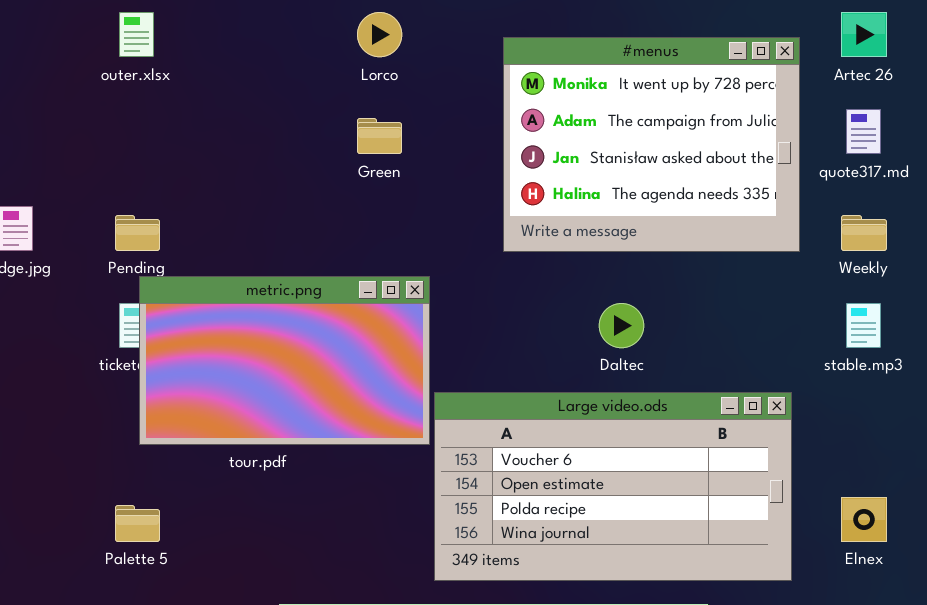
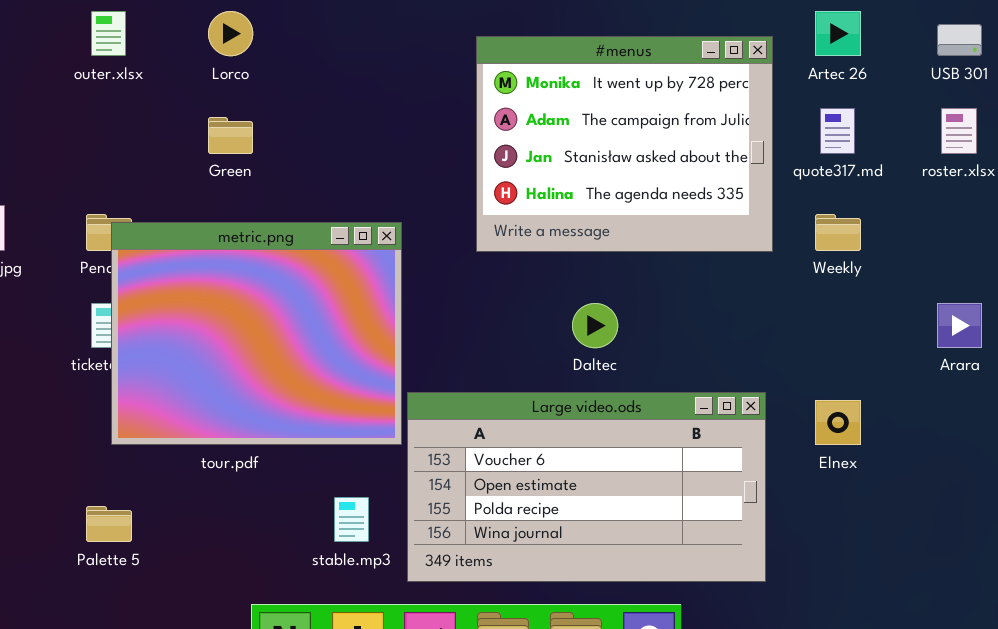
Lorco: [357,12,402,57] -> [208,11,253,56], moved
Green: [357,118,402,154] -> [208,117,253,154], moved
metric.png: [139,276,430,445] -> [111,222,402,445], resized
stable.mp3: [846,303,881,348] -> [334,497,369,542], moved
Elnex: [841,497,887,542] -> [815,400,861,445], moved

